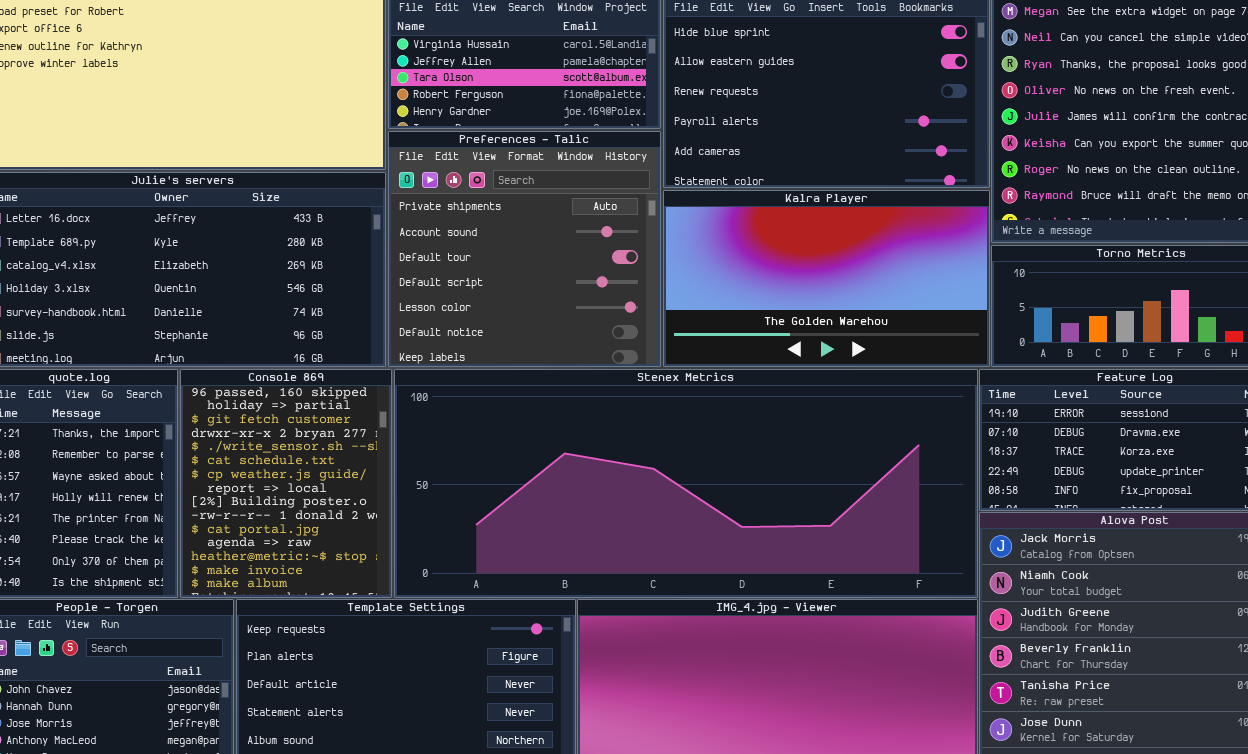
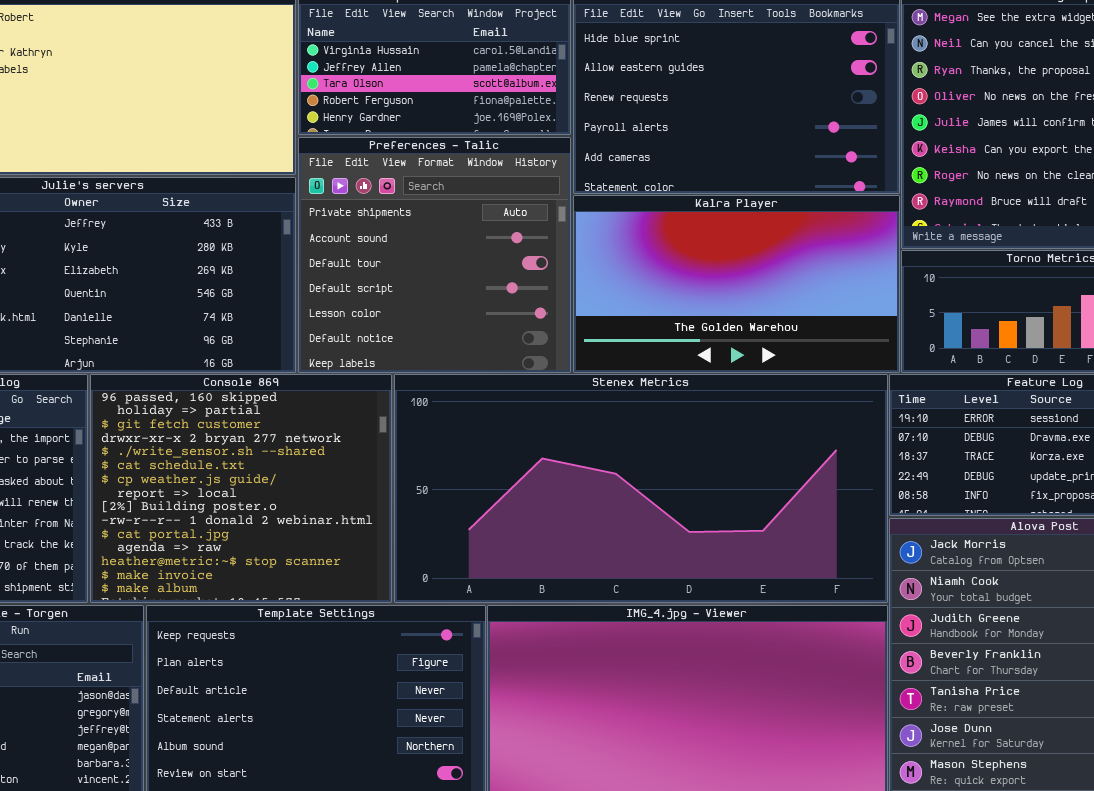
Console 869: [180,369,392,598] -> [90,374,392,603], resized
Stenex Metrics: [394,369,978,598] -> [394,374,888,603], resized

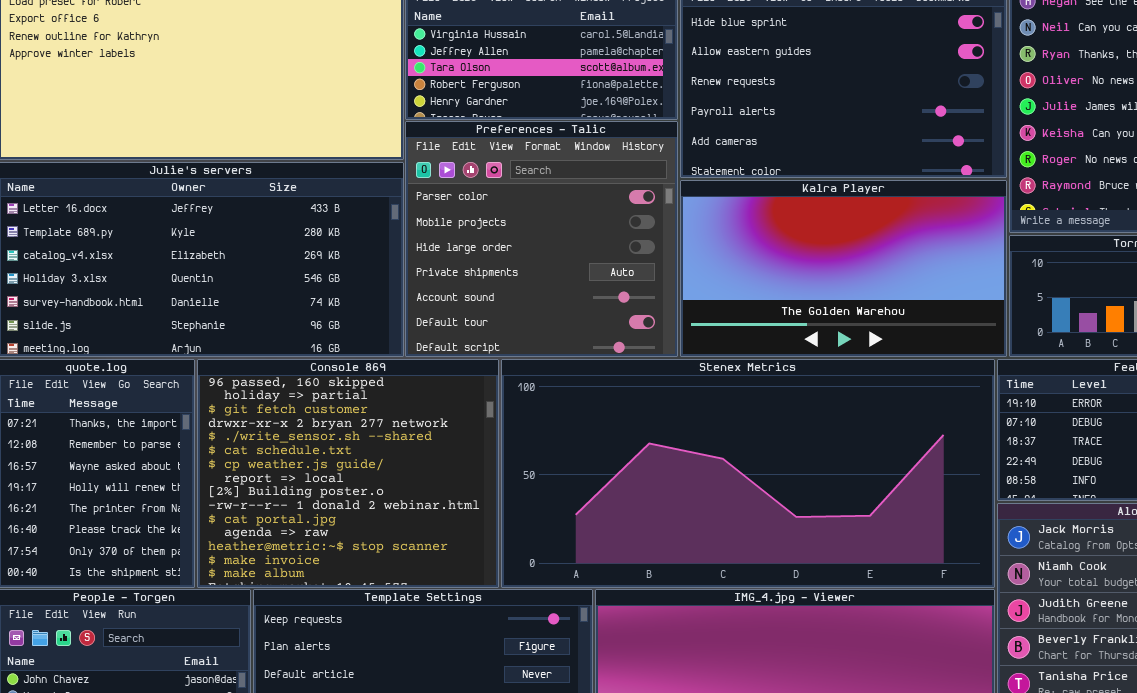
Preferences - Talic: [298,137,571,373] -> [405,121,678,357], scrolled up 3 rows

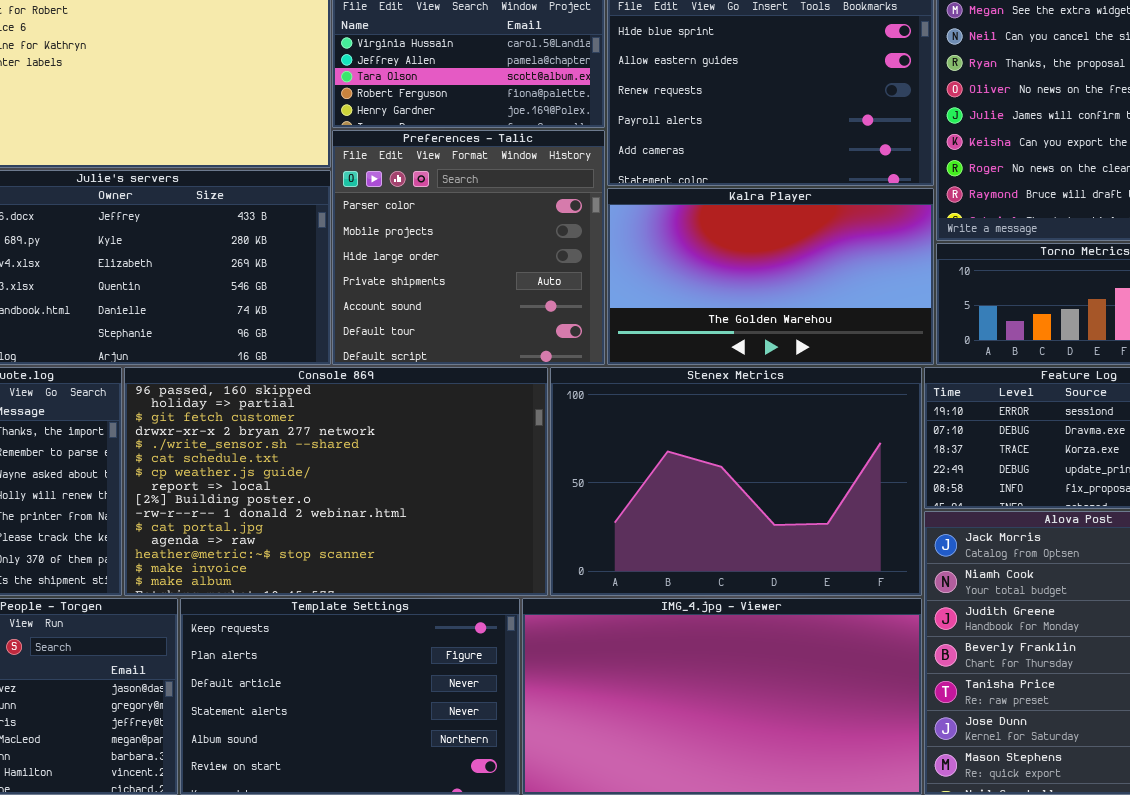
Console 869: [197,359,499,588] -> [124,367,548,596], resized
Stenex Metrics: [501,359,995,588] -> [550,367,922,596], resized

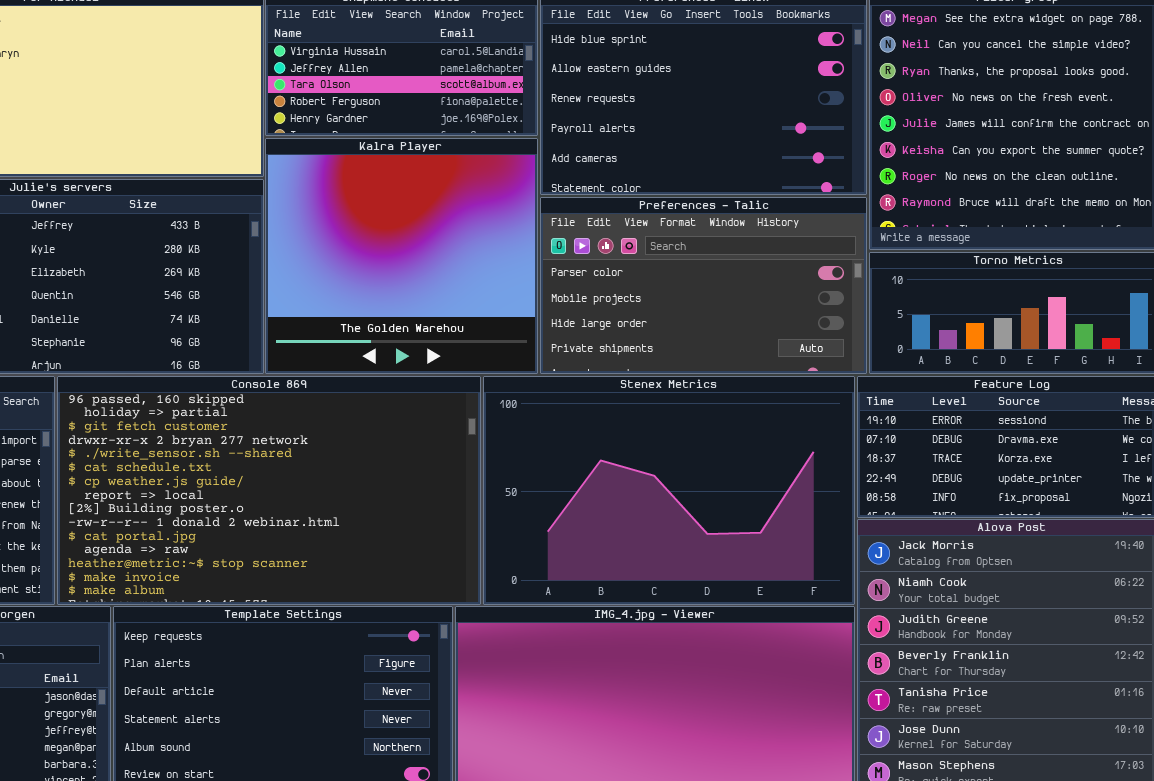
Preferences - Talic: [332,130,605,365] -> [540,197,867,374], moved, resized
Kalra Player: [607,188,934,365] -> [265,138,538,374], moved, resized

